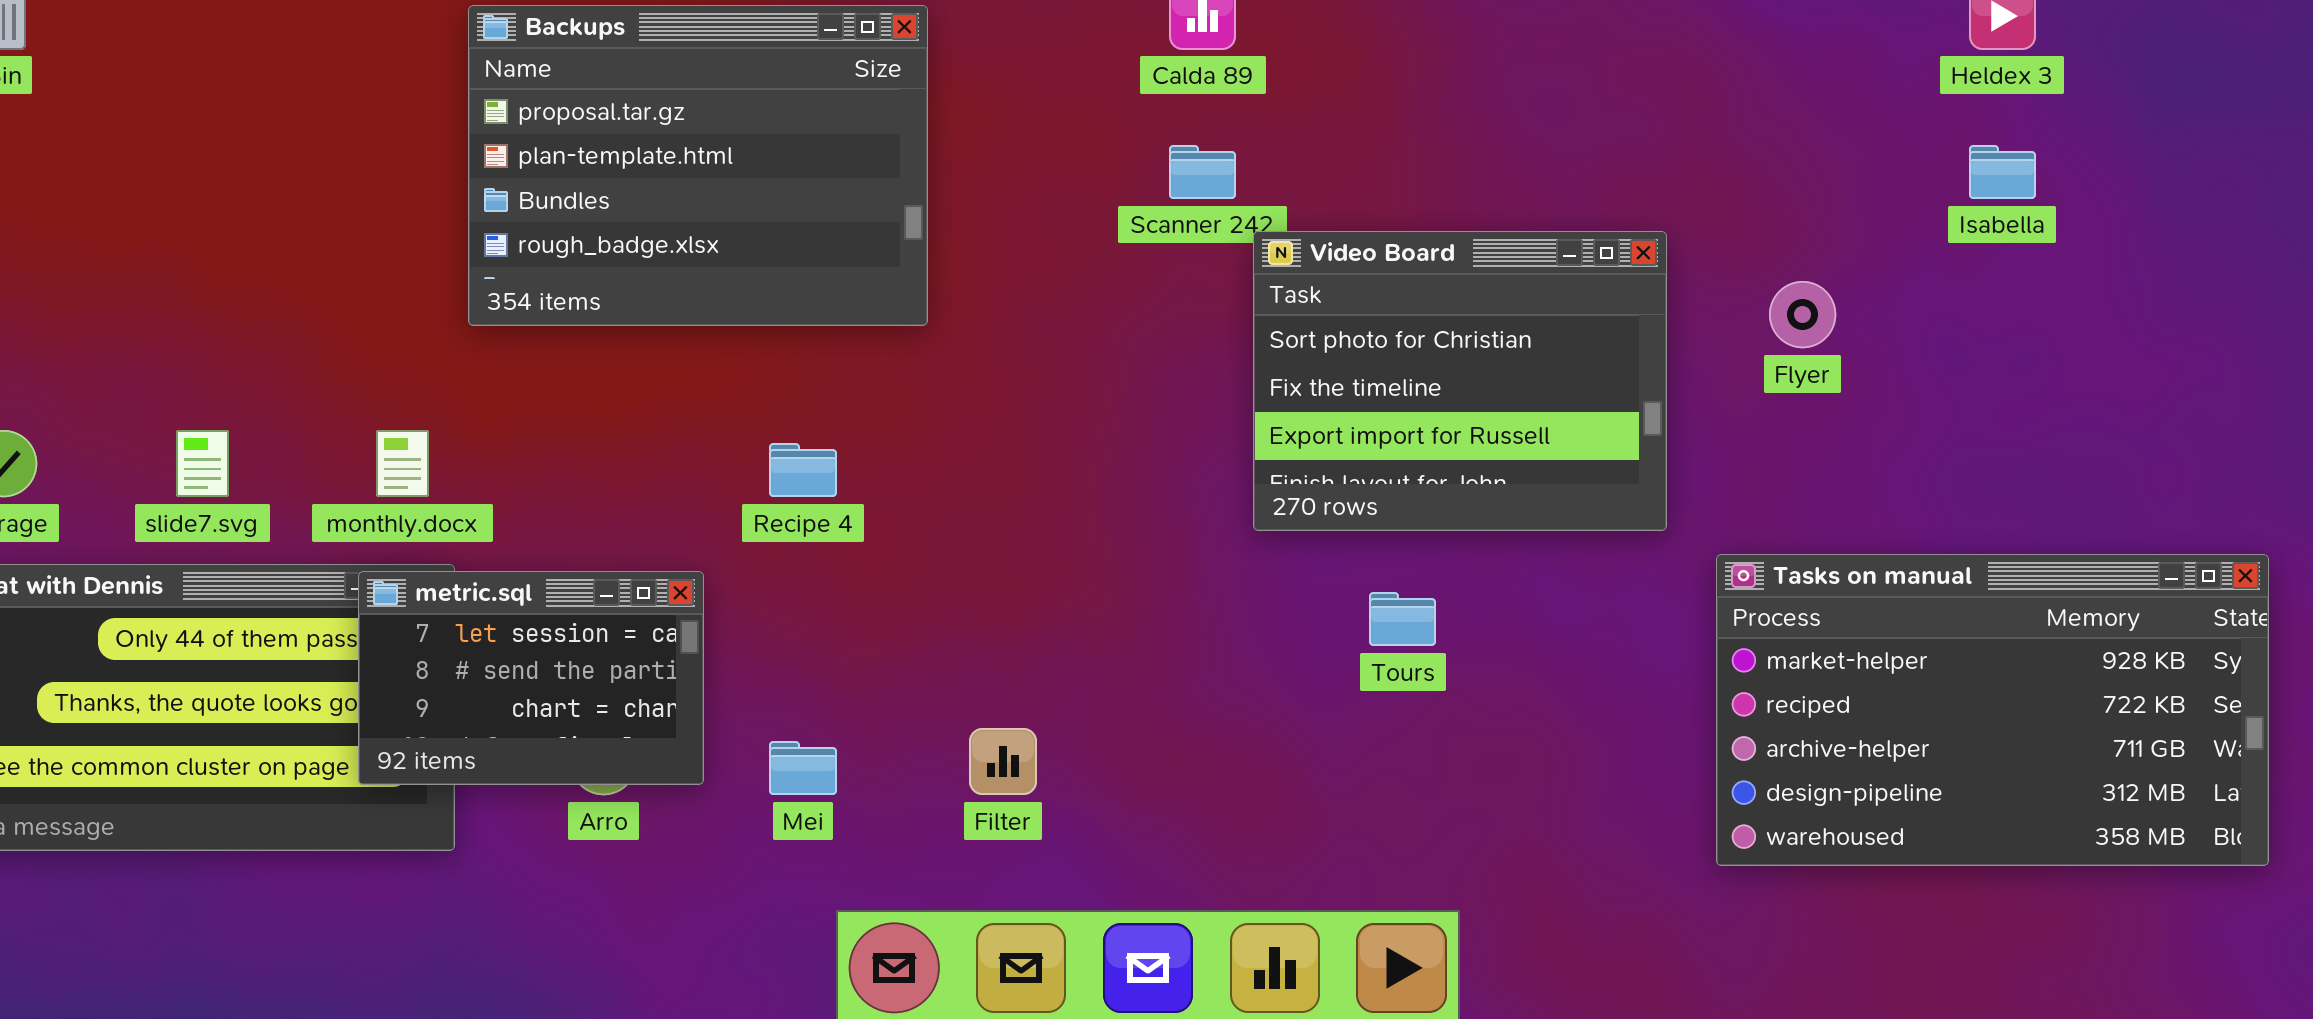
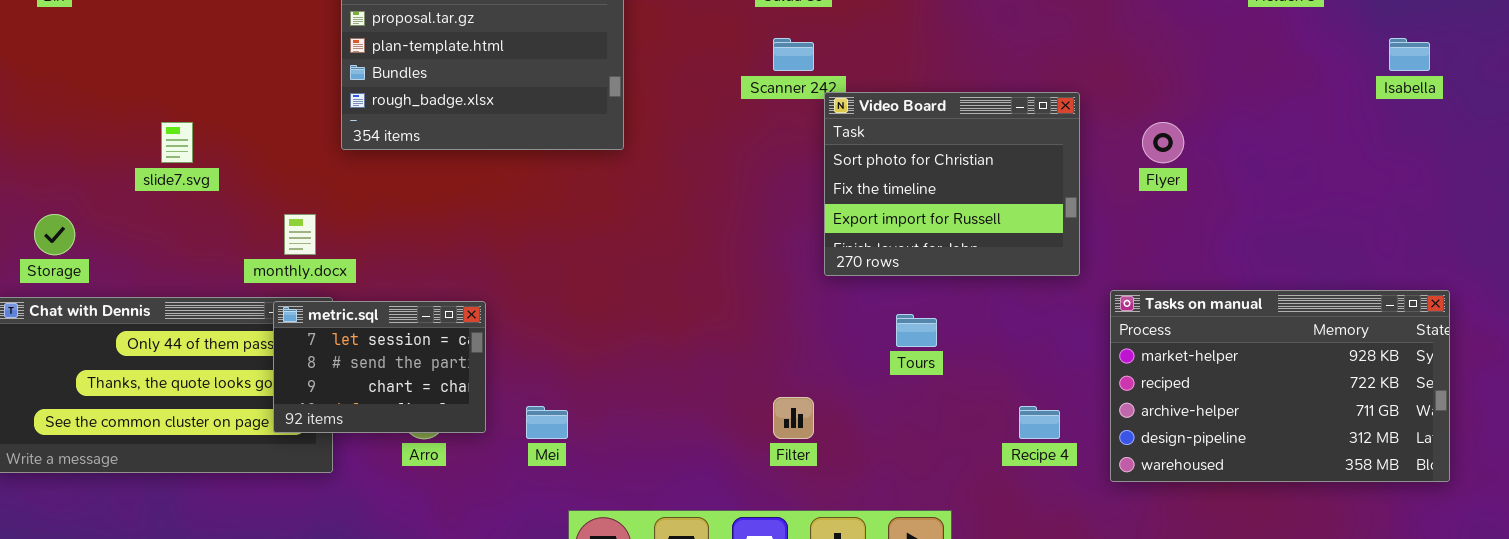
Isabella: [1969,145,2036,199] -> [1389,38,1430,71], moved
slide7.svg: [176,430,229,497] -> [161,122,193,163], moved
Recipe 4: [769,443,837,497] -> [1019,406,1060,439], moved
Filter: [969,728,1037,795] -> [773,397,814,439], moved

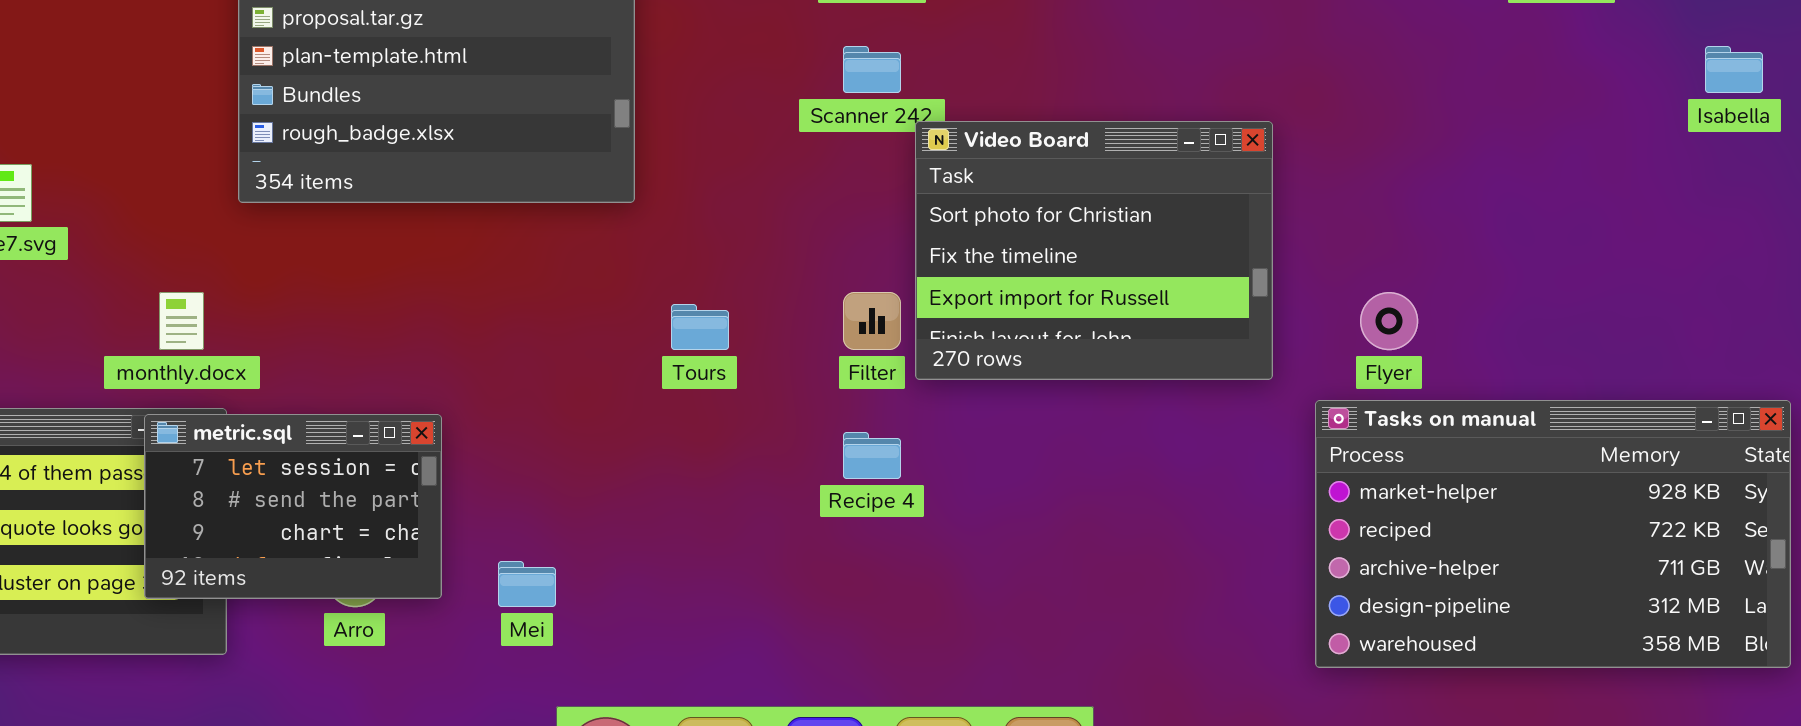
Flyer: [1142,122,1184,163] -> [1360,292,1418,350], moved
Tours: [896,314,937,347] -> [671,304,729,350], moved
Filter: [773,397,814,439] -> [843,292,901,350], moved
Recipe 4: [1019,406,1060,439] -> [843,432,901,479], moved

